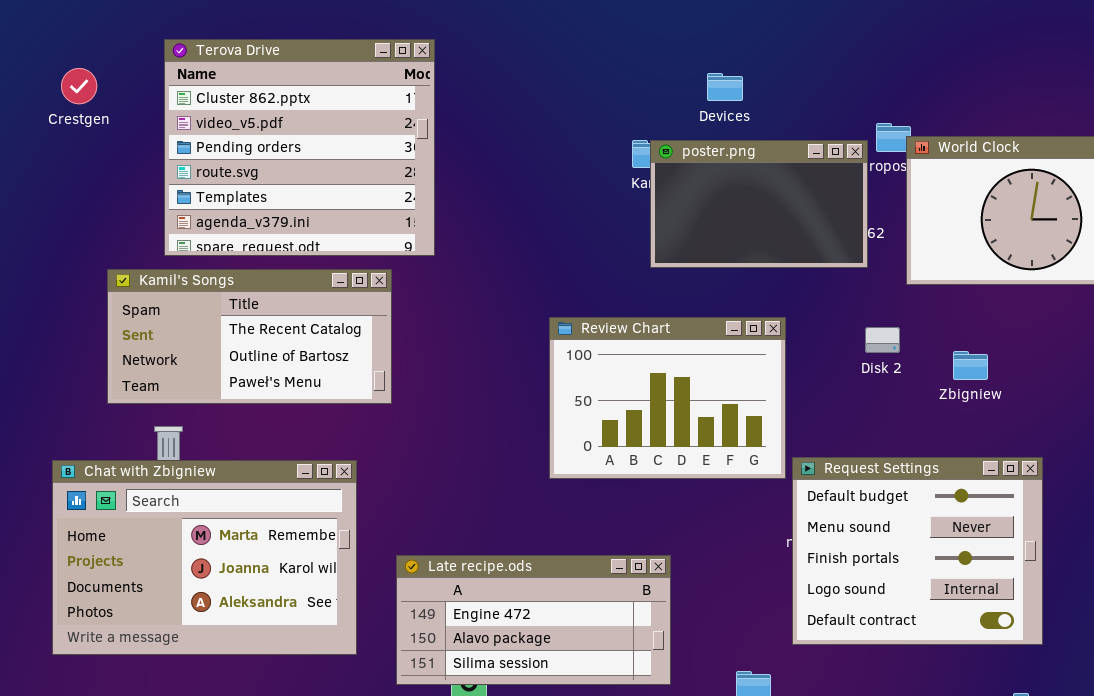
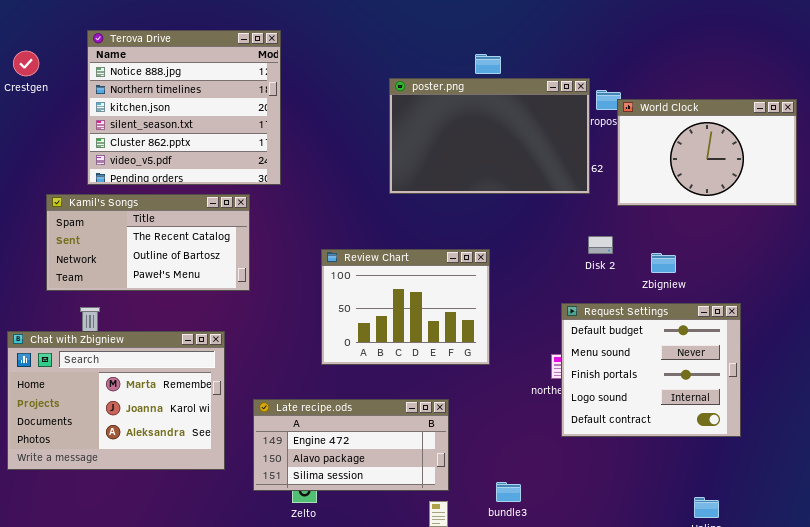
Terova Drive: [164,39,435,256] -> [87,30,281,185], scrolled up 4 rows
poster.png: [650,140,868,268] -> [389,78,590,194], resized
Review Chart: [549,317,786,479] -> [321,249,490,365], moved
Request Settings: [792,457,1043,645] -> [561,303,741,437], moved

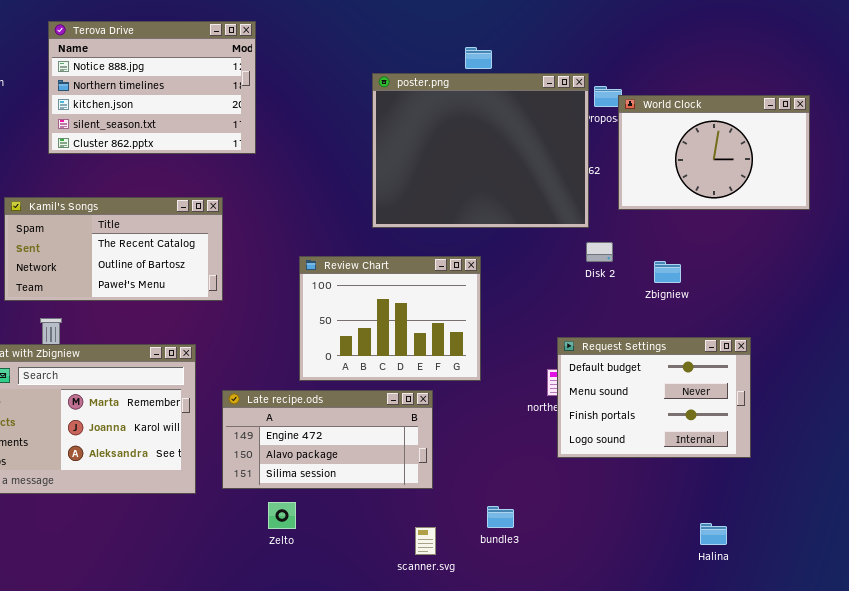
Terova Drive: [87,30,281,185] -> [48,21,256,154], resized
poster.png: [389,78,590,194] -> [372,73,589,228], resized
Request Settings: [561,303,741,437] -> [557,337,751,458], resized
Late recipe.ods: [253,399,449,491] -> [222,390,433,489], moved

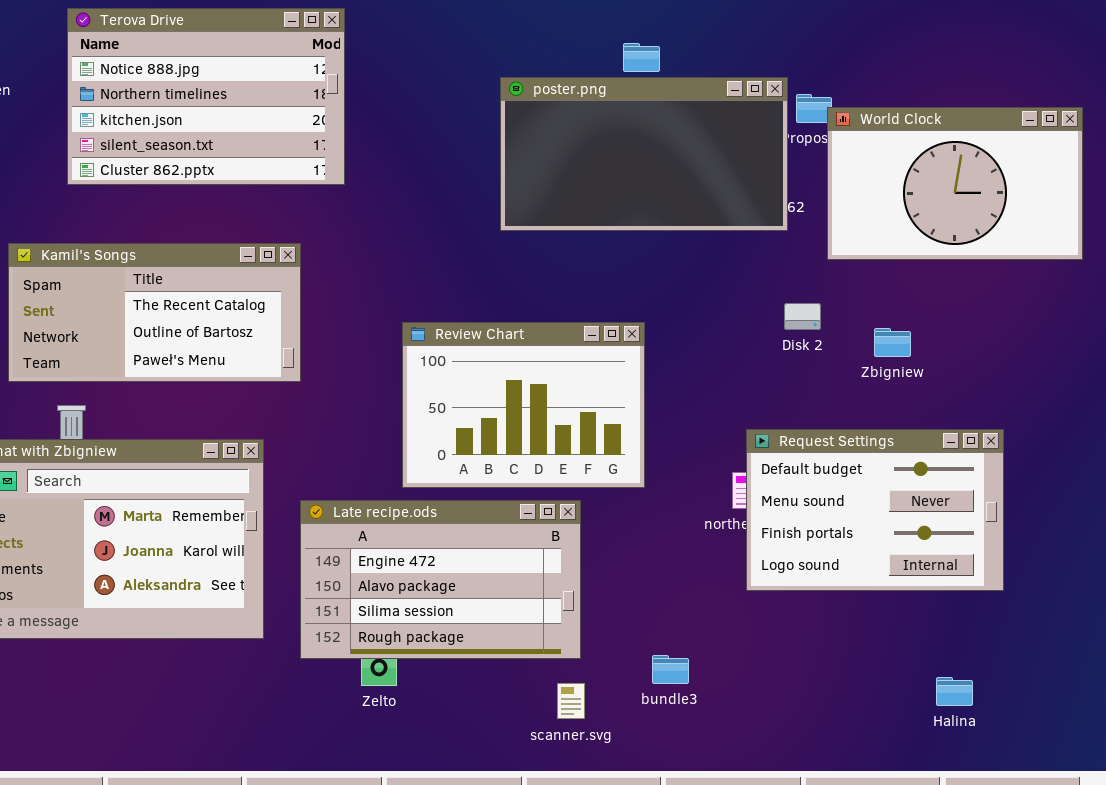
poster.png: [372,73,589,228] -> [500,77,788,231], resized
Late recipe.ods: [222,390,433,489] -> [300,500,581,659], resized

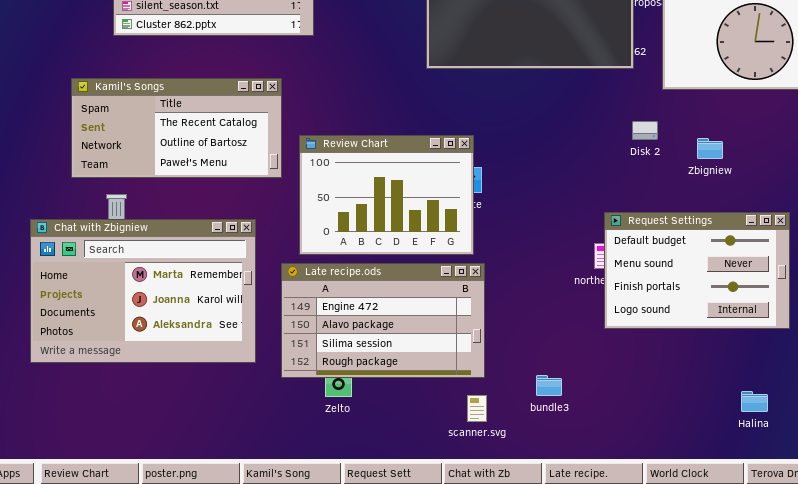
Review Chart: [402,322,645,488] -> [299,135,474,255], moved

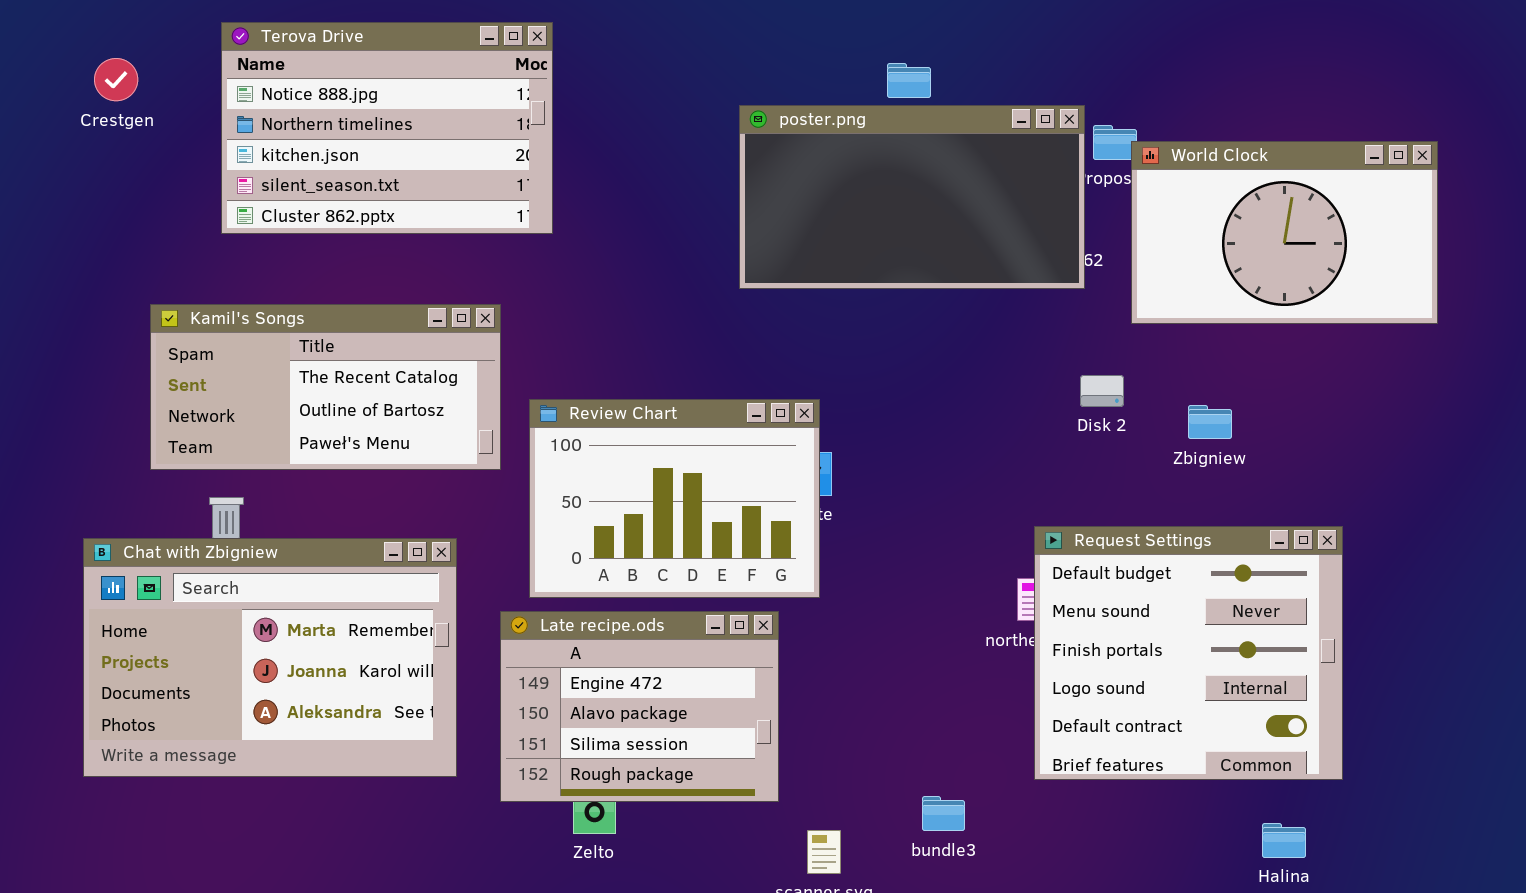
Request Settings: [604,212,790,329] -> [1034,526,1343,780], resized
Late recipe.ods: [281,263,485,378] -> [500,611,779,802], resized

